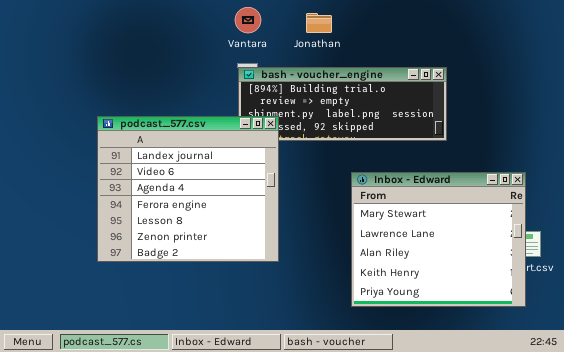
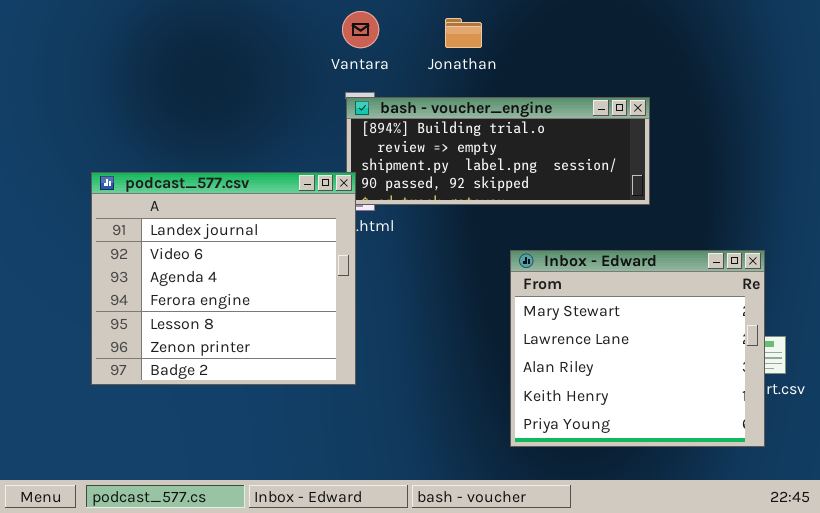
podcast_577.csv: [97,116,279,262] -> [91,172,356,385], moved

